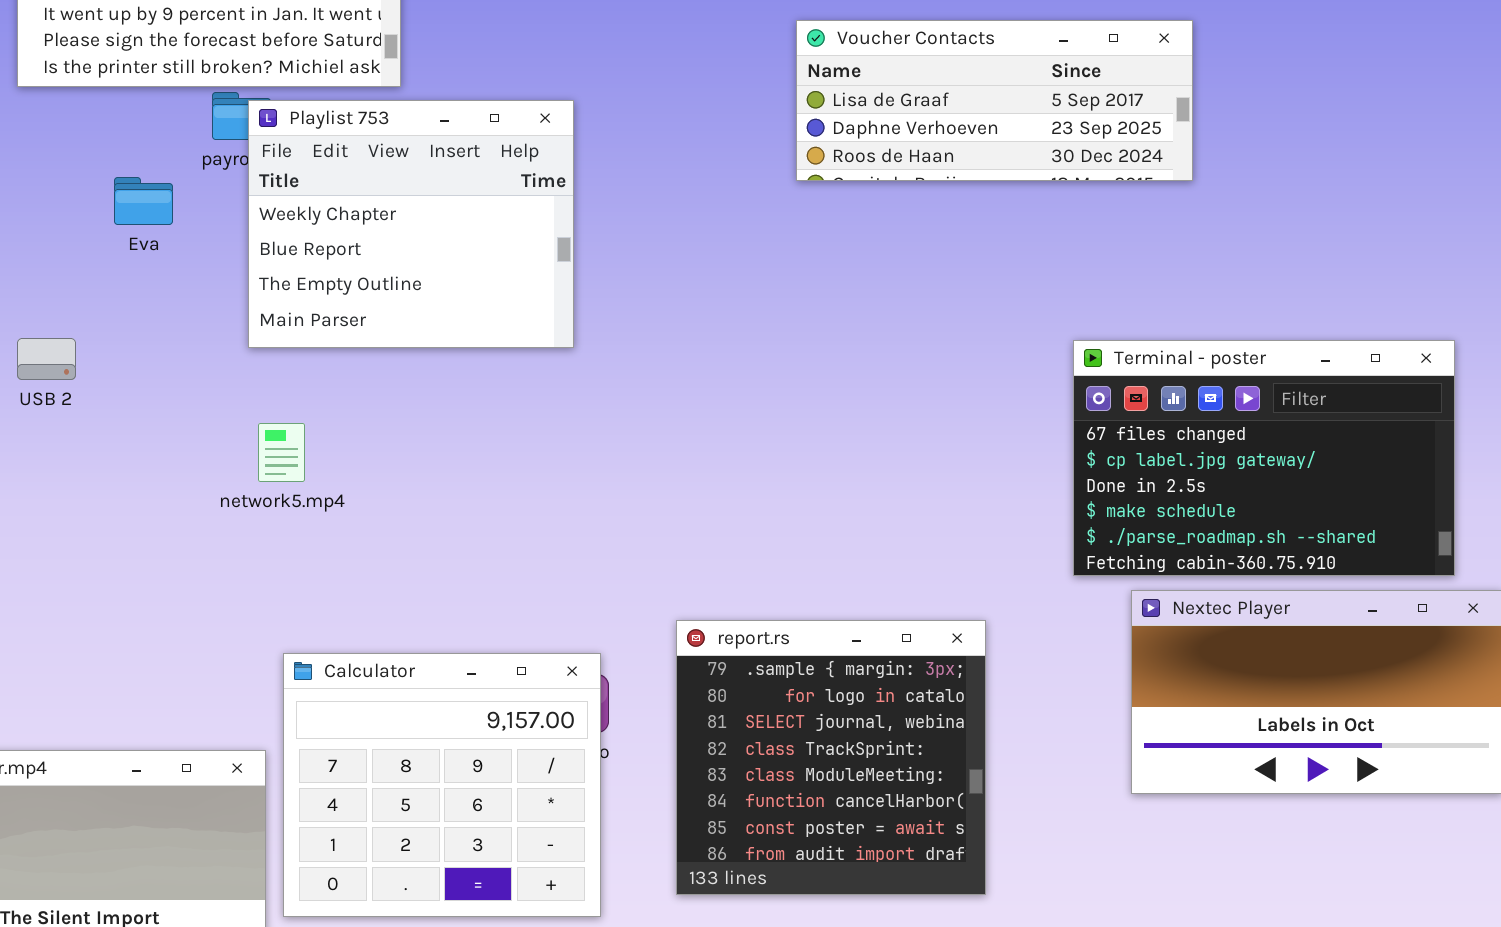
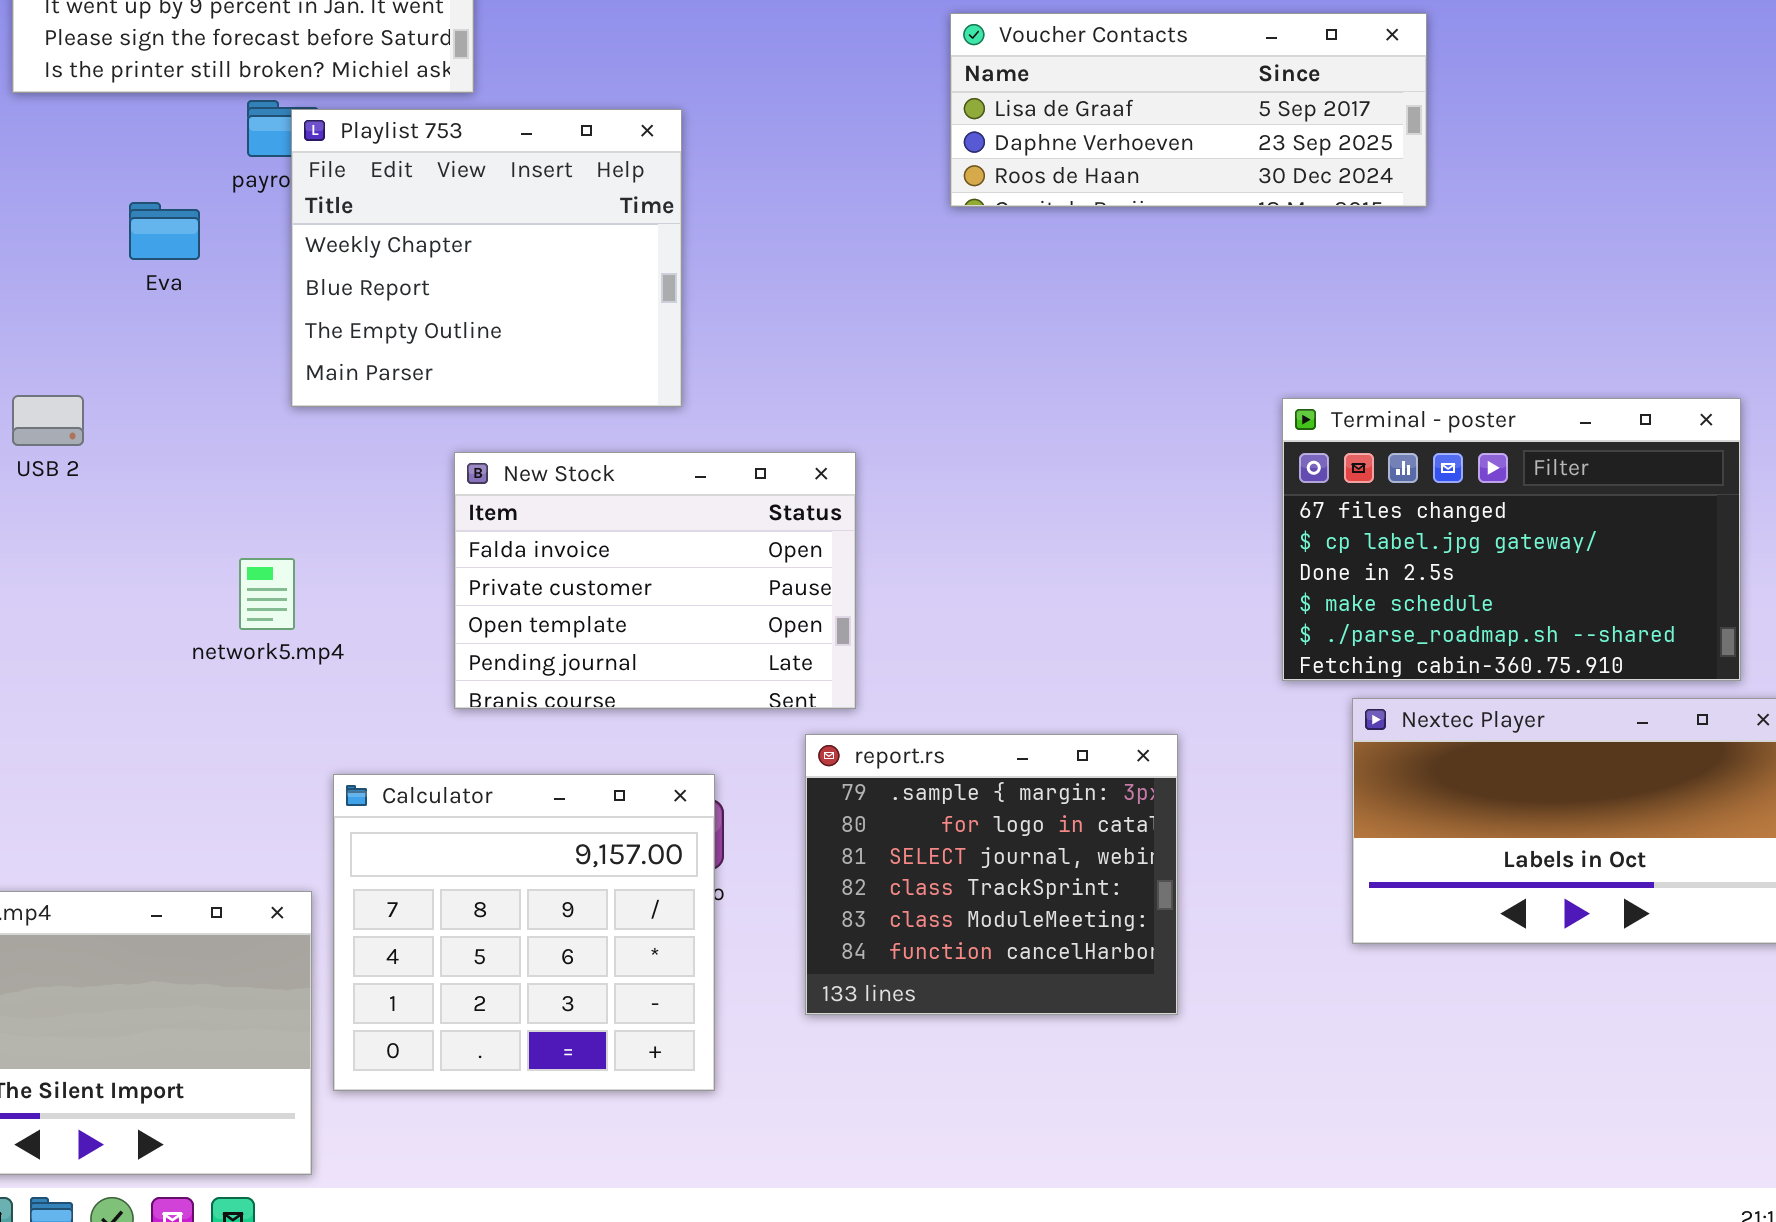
New Stock: none -> [454,452,856,709], opened
network5.mp4: [258,423,305,482] -> [239,558,295,630], moved
report.rs: [676,620,986,895] -> [805,734,1178,1015], resized

